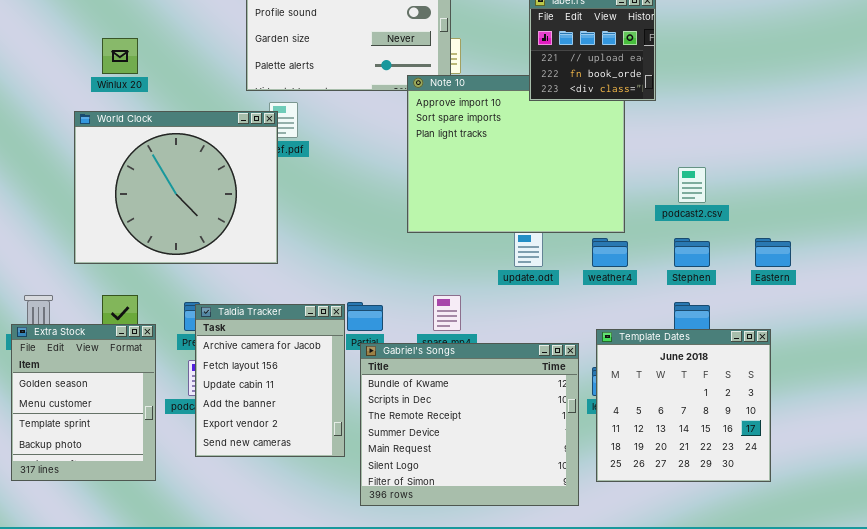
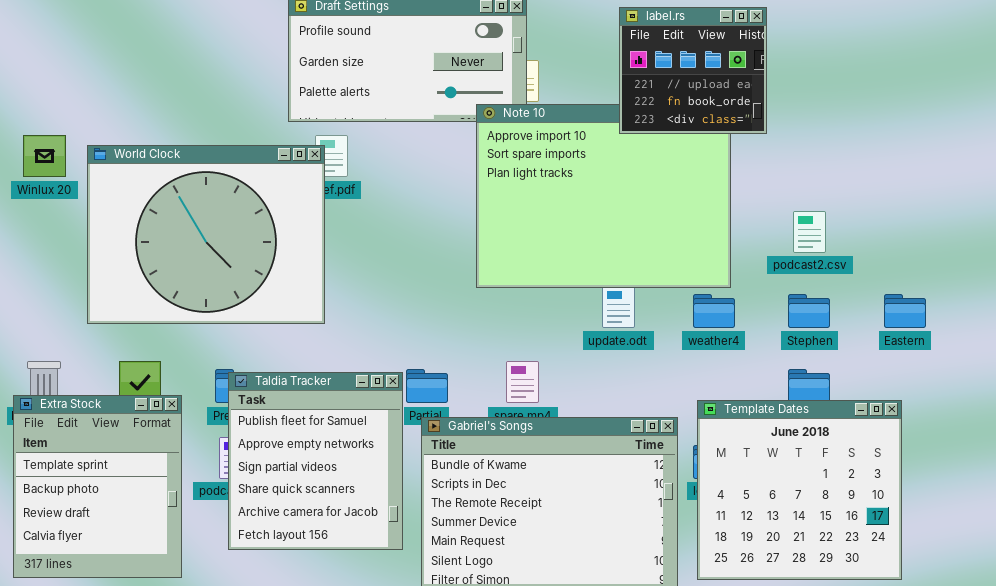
Winlux 20: [102,38,138,74] -> [23,135,66,177], moved
Taldia Tracker: [195,304,345,457] -> [228,372,403,550], scrolled up 4 rows
Extra Stock: [11,324,156,481] -> [13,395,182,578], scrolled down 2 rows

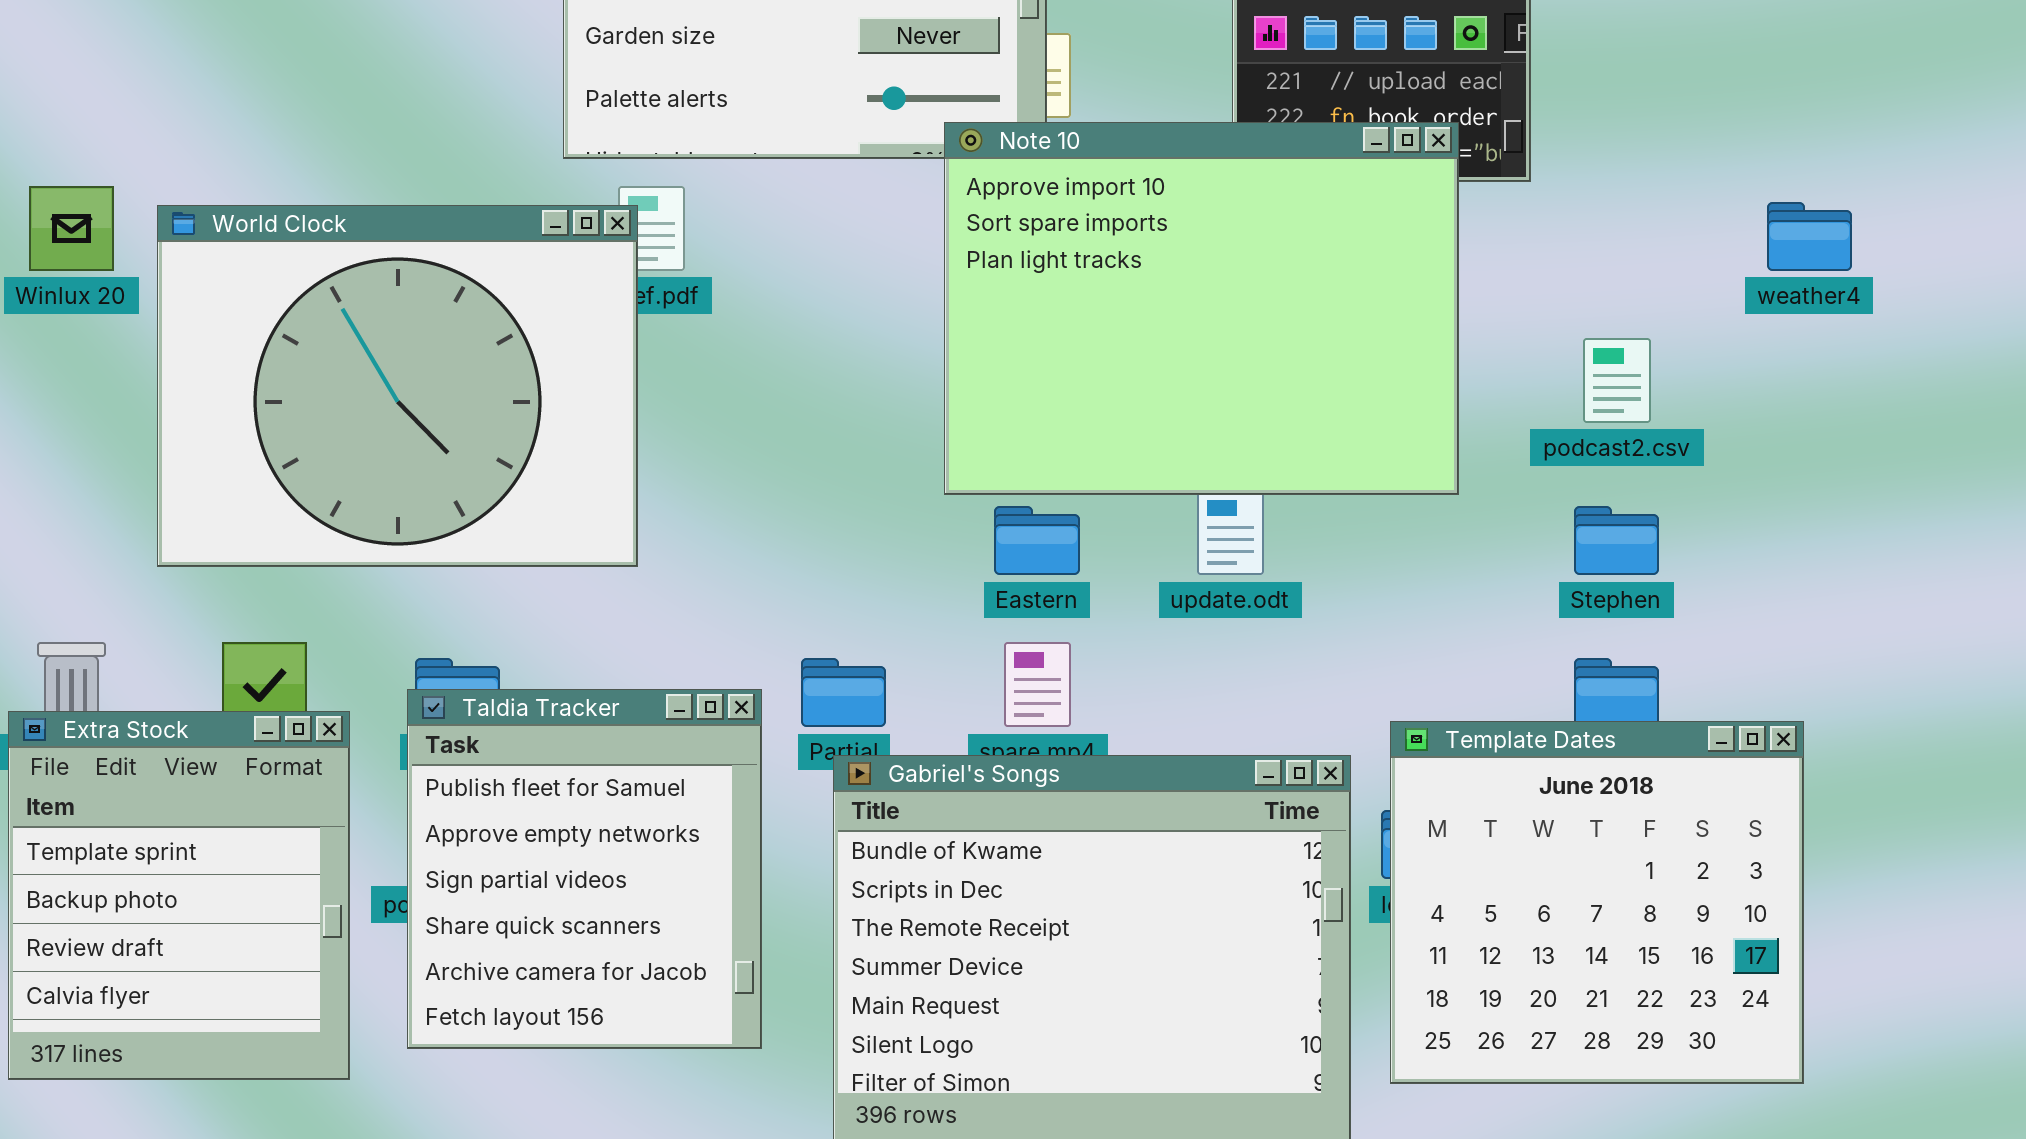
Note 10: [476,104,731,288] -> [944,122,1459,495], raised
weather4: [693,294,735,328] -> [1767,202,1852,271], moved
Eastern: [884,294,926,328] -> [994,506,1080,575], moved
Taldia Tracker: [228,372,403,550] -> [407,689,762,1049], moved

